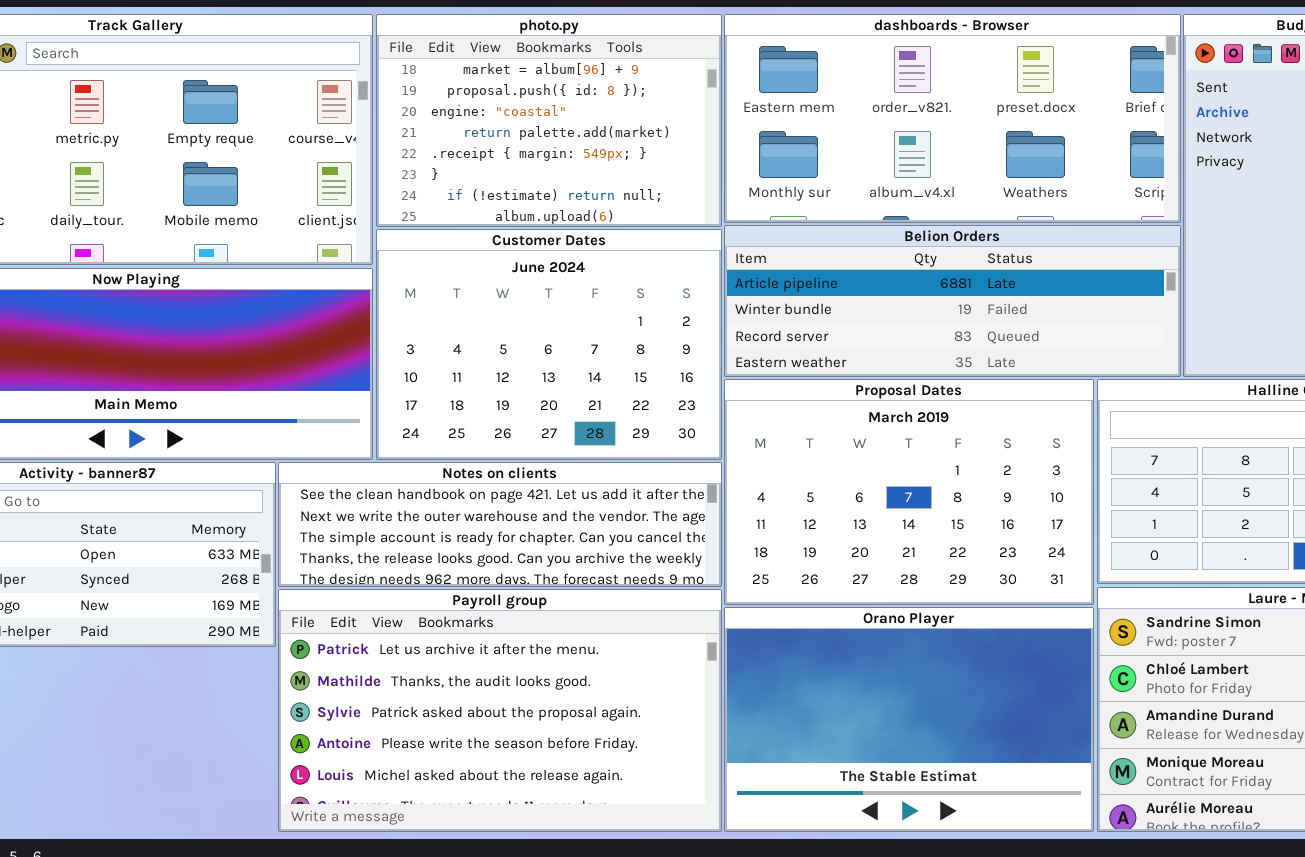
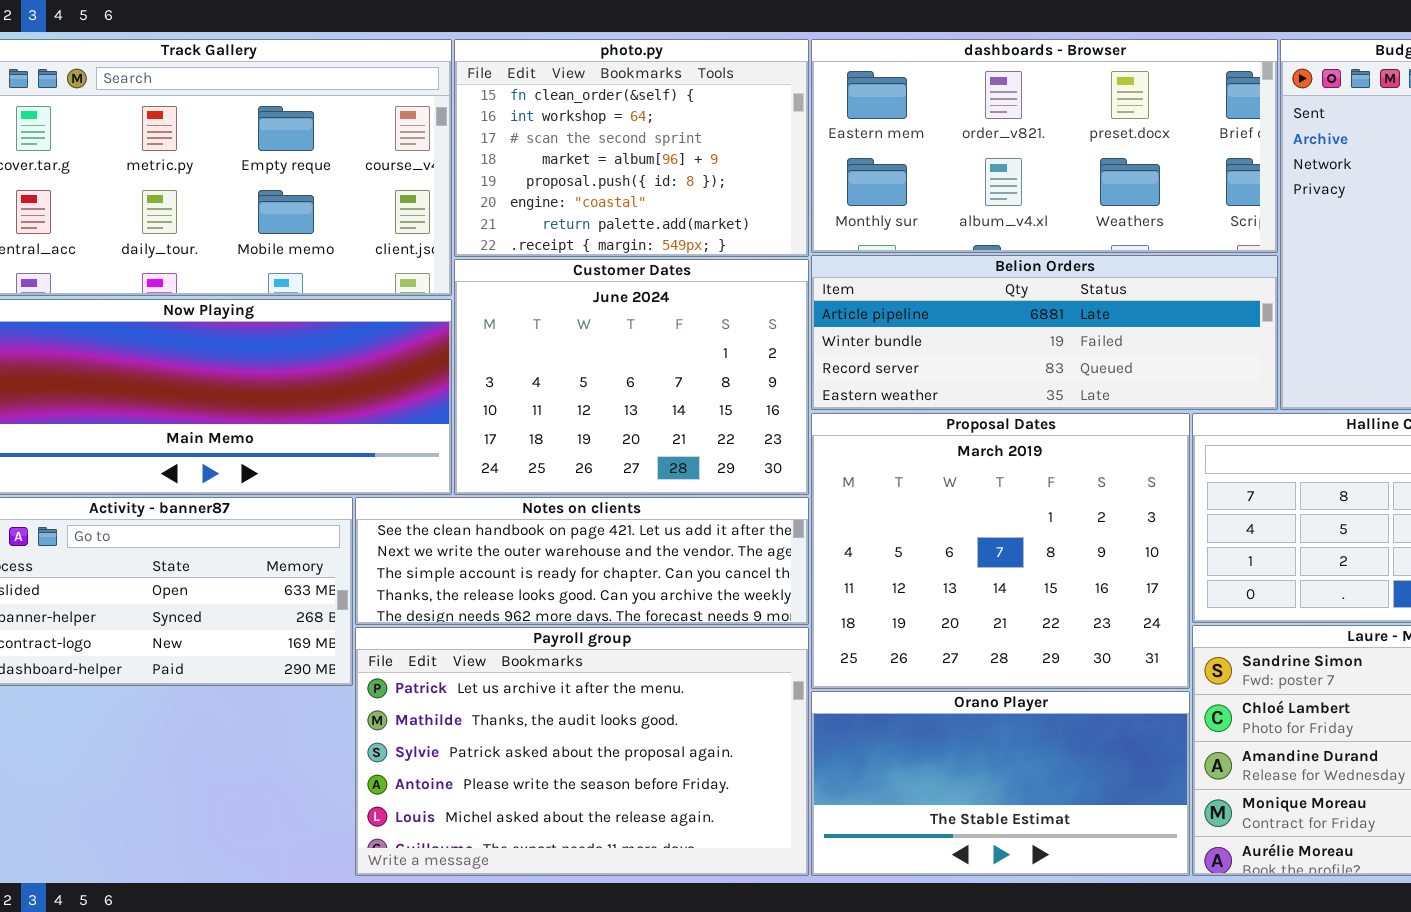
photo.py: [376,14,722,227] -> [454,39,809,257], scrolled up 3 rows
Proposal Dates: [724,379,1094,605] -> [811,413,1190,689], resized
Orano Player: [724,607,1094,832] -> [811,691,1190,876], resized

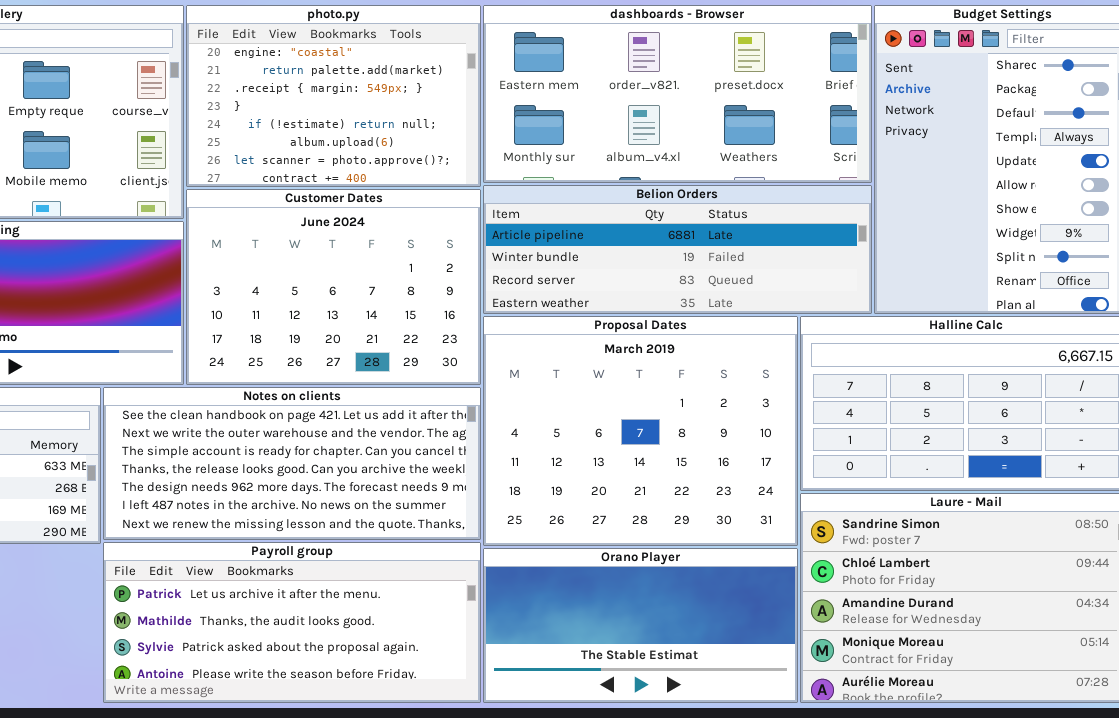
photo.py: [454,39,809,257] -> [186,5,481,187], scrolled down 5 rows
Notes on clients: [355,497,809,625] -> [103,387,481,540], resized
Payroll group: [355,627,809,876] -> [103,542,481,703], resized

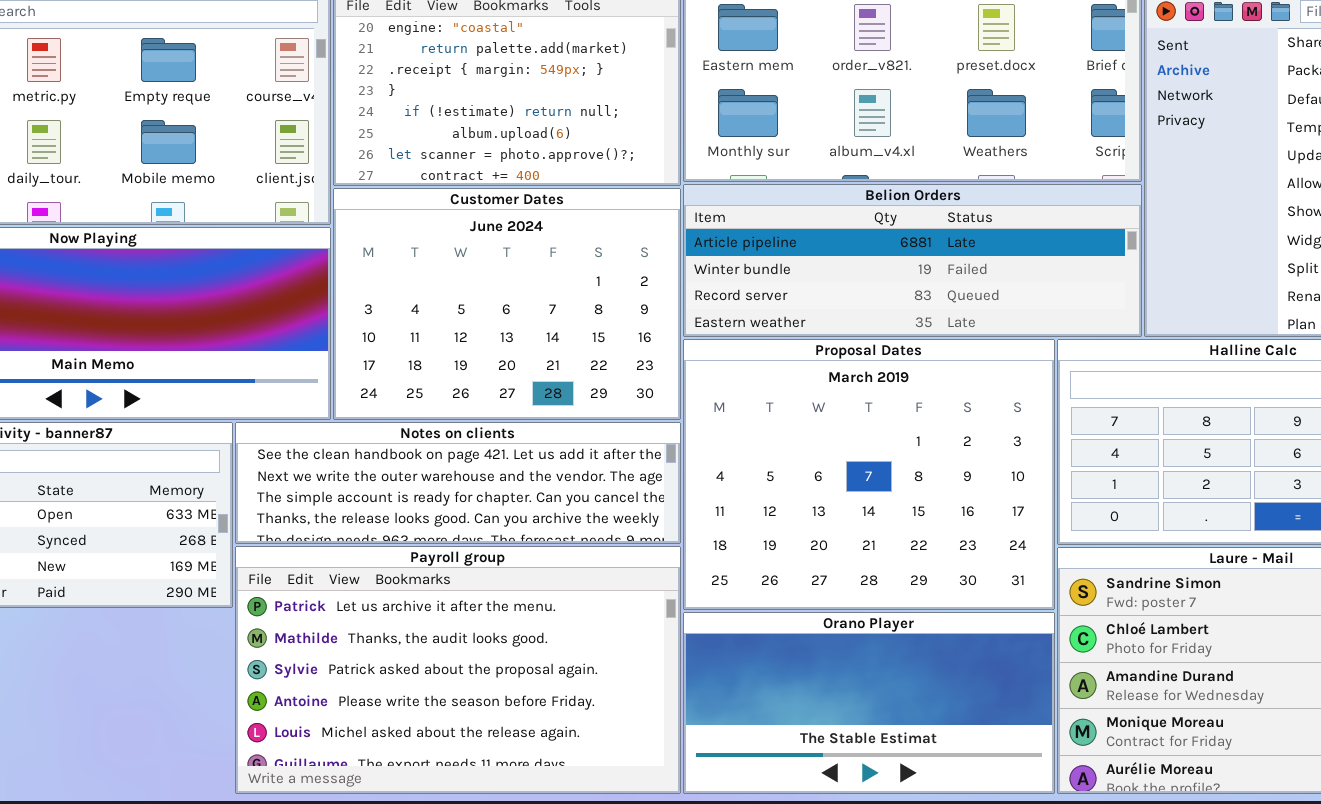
Notes on clients: [103,387,481,540] -> [235,422,681,544], resized
Payroll group: [103,542,481,703] -> [235,546,681,794], resized

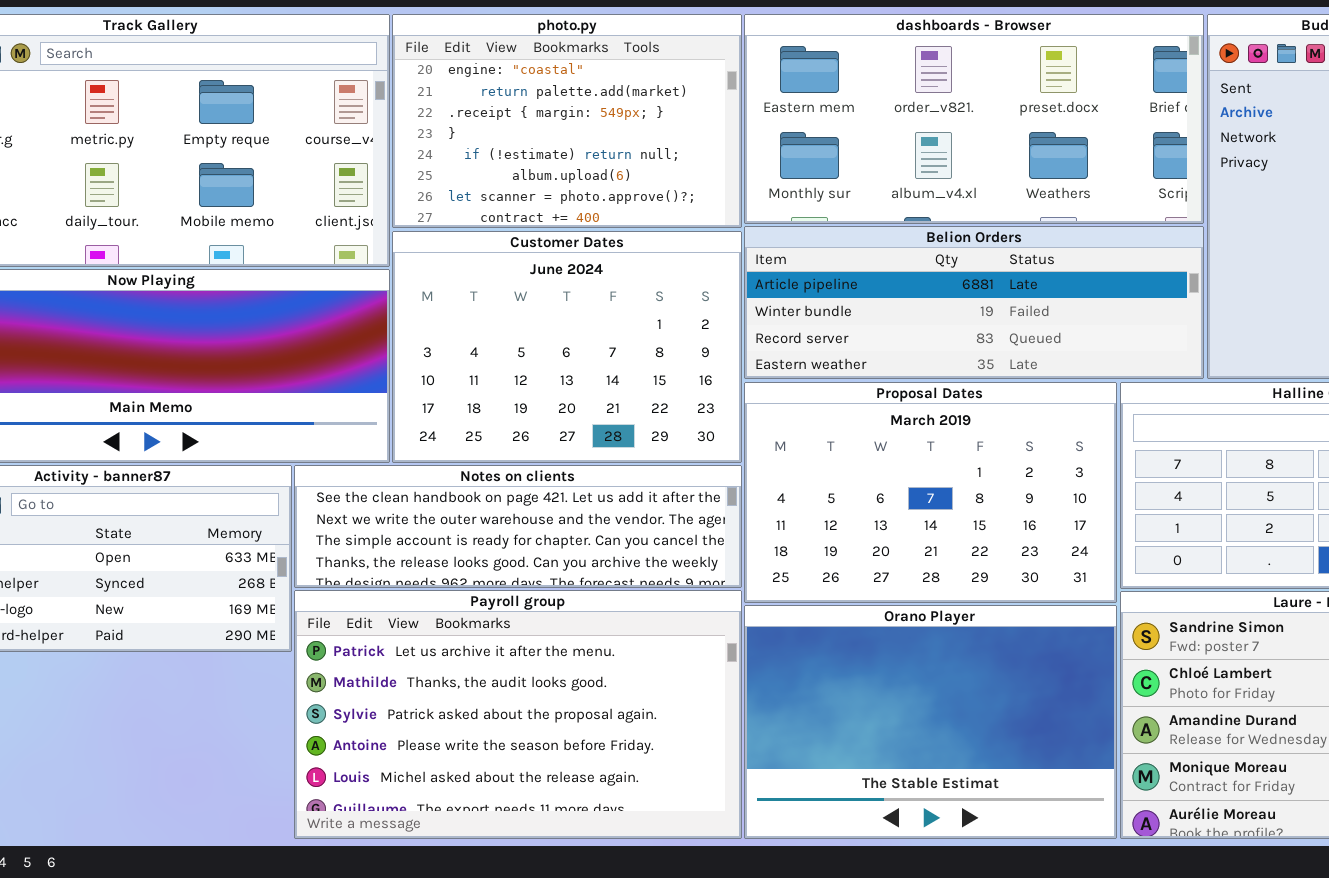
Proposal Dates: [683,339,1055,610] -> [744,382,1117,603], resized
Orano Player: [683,612,1055,794] -> [744,605,1117,839], resized

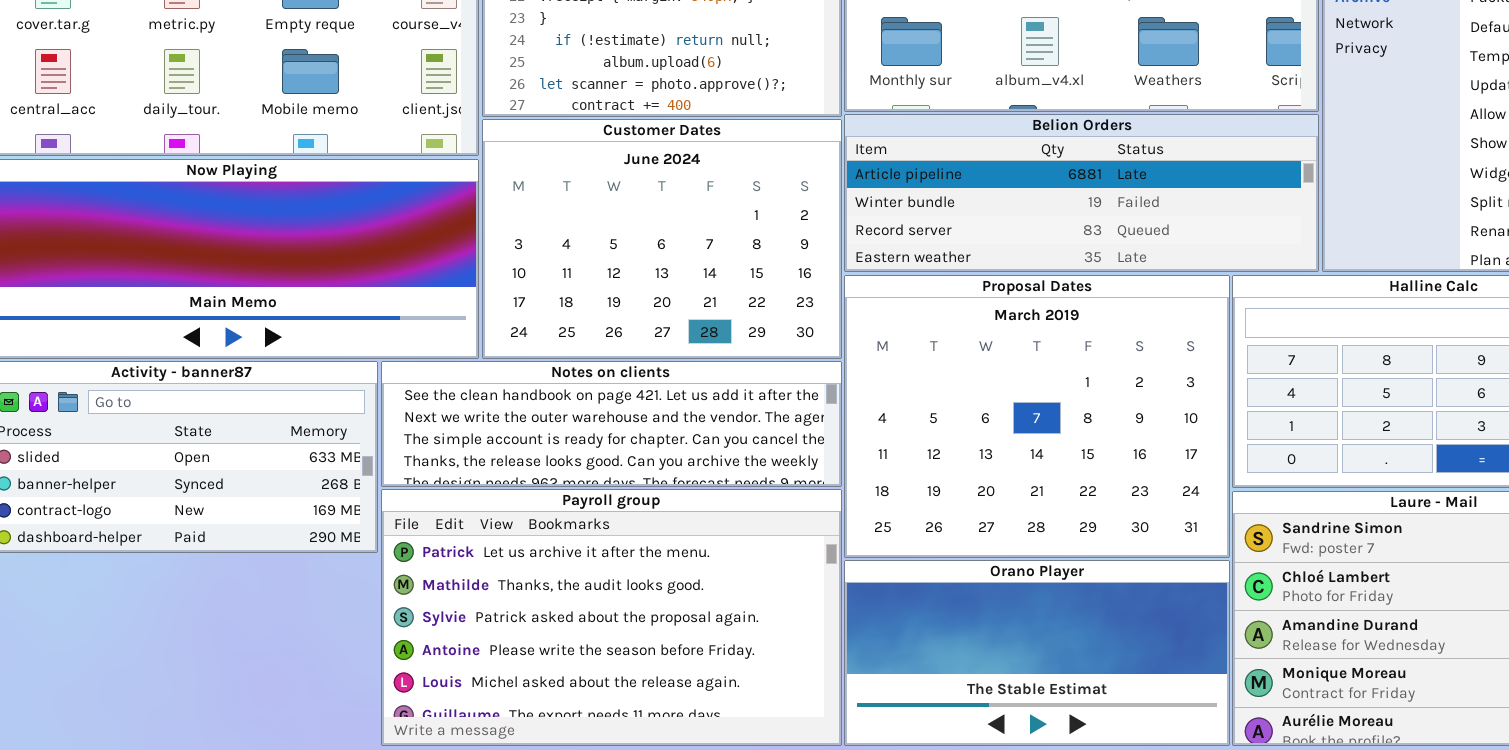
Proposal Dates: [744,382,1117,603] -> [844,275,1230,558], resized
Orano Player: [744,605,1117,839] -> [844,560,1230,746], resized

